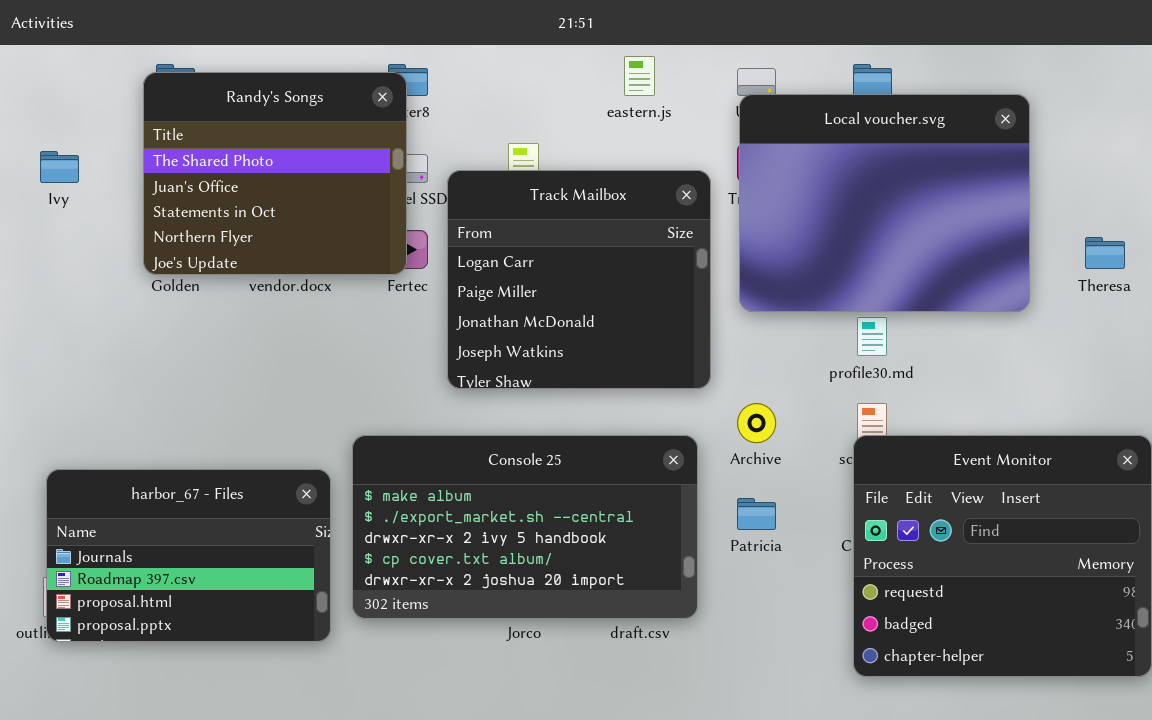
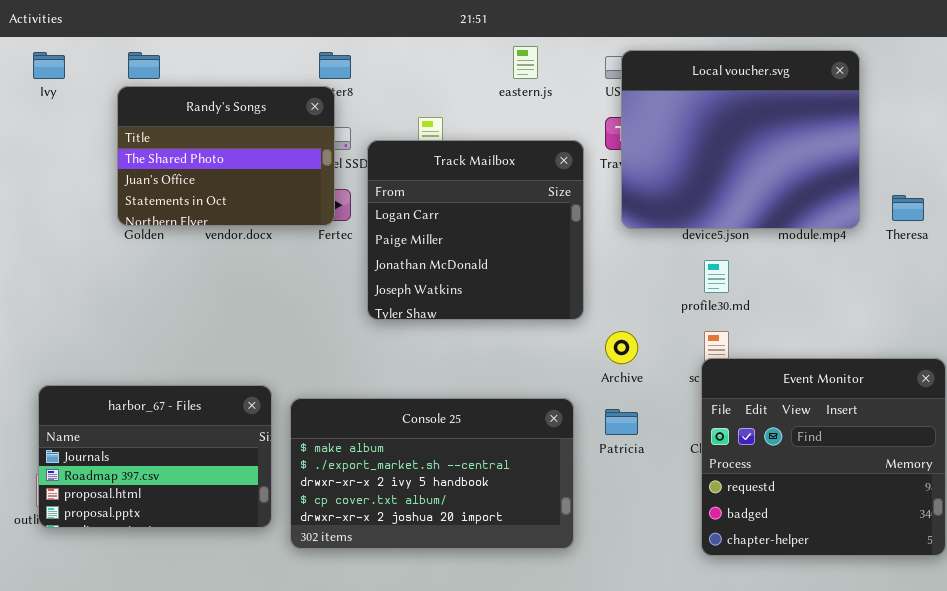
Randy's Songs: [143,72,407,275] -> [117,86,335,226], resized
Local voucher.svg: [739,94,1030,312] -> [621,50,860,229], moved
Ivy: [40,151,79,183] -> [33,52,65,79], moved
Console 25: [352,435,698,619] -> [290,398,574,549], moved

